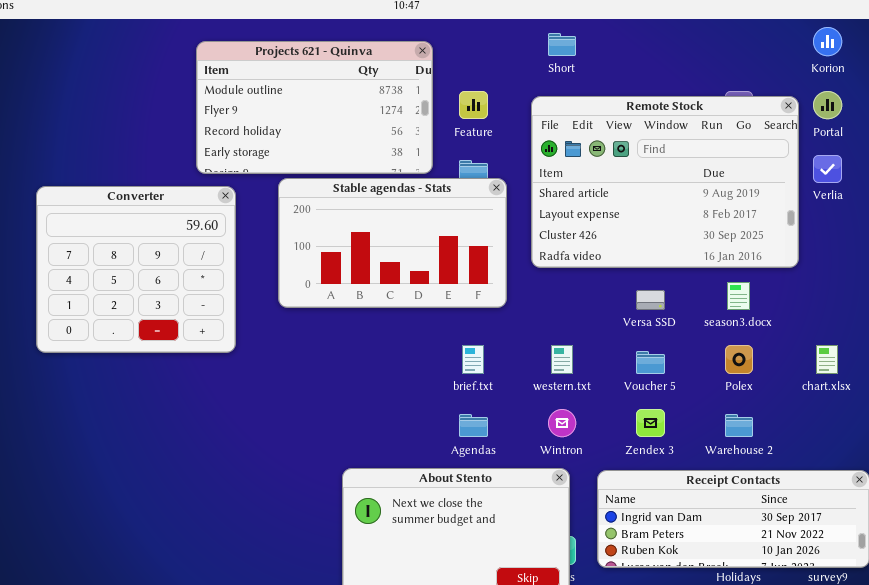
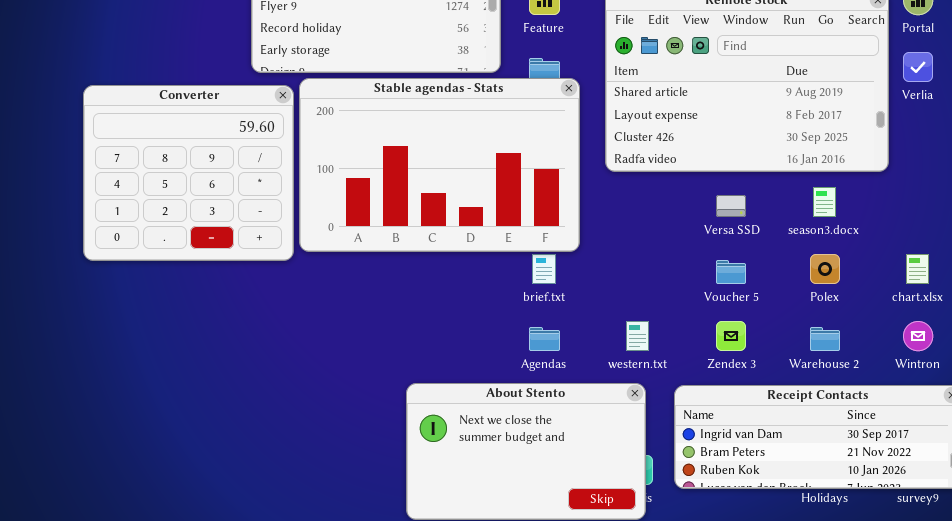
Stable agendas - Stats: [278,178,507,308] -> [299,78,580,252], resized
western.txt: [551,345,573,374] -> [626,321,649,351], moved
Wintron: [548,409,576,437] -> [903,321,933,351], moved

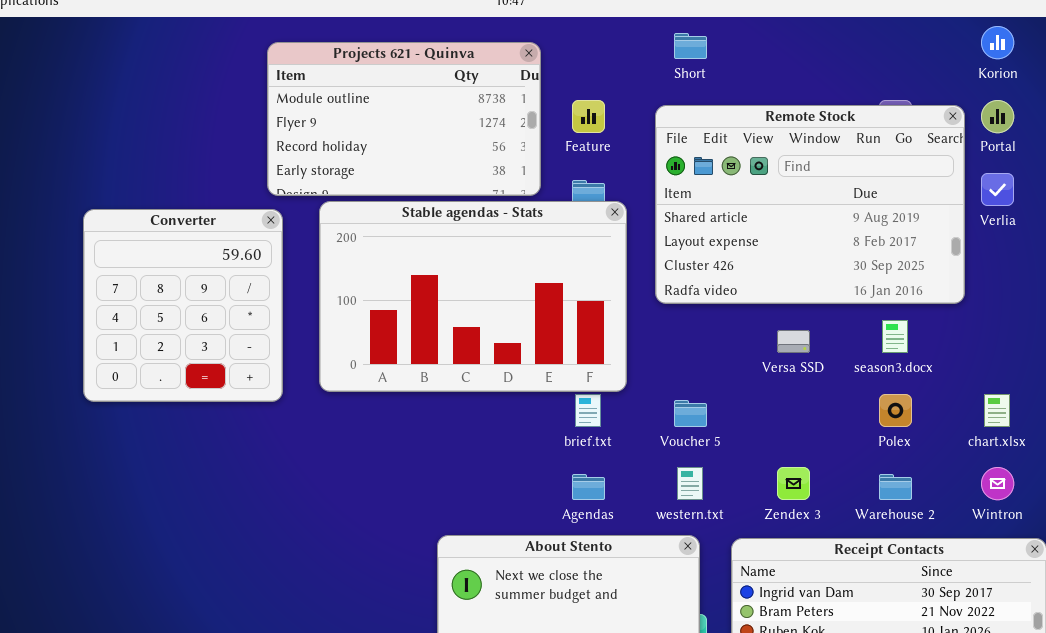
Converter: [83,85,294,261] -> [83,209,283,402], resized
Voucher 5: [716,260,746,284] -> [674,400,707,427], moved

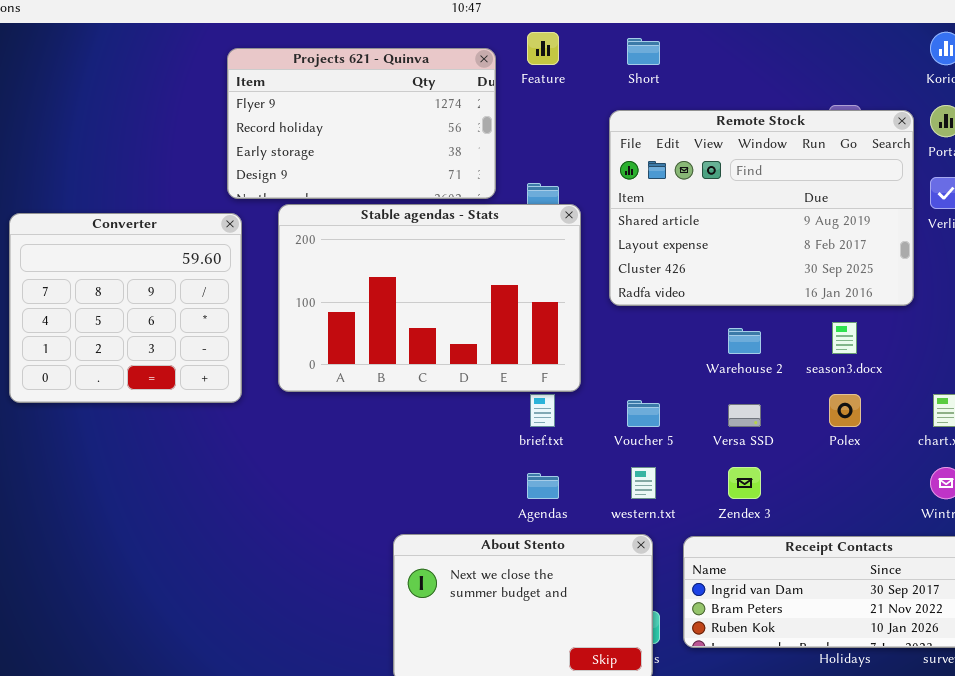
Projects 621 - Quinva: [267,42,541,196] -> [227,48,496,199], scrolled down 1 row
Feature: [572,100,605,133] -> [527,32,559,65], moved
Converter: [83,209,283,402] -> [9,213,242,403], resized
Versa SSD: [777,330,810,353] -> [728,404,761,427], moved
Warehouse 2: [879,474,912,500] -> [728,328,761,354], moved

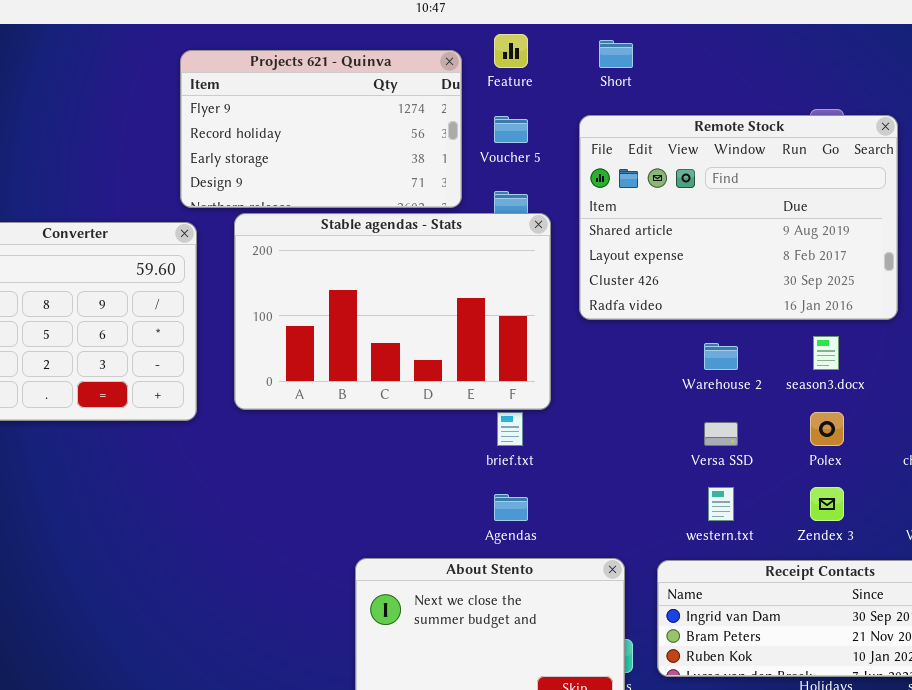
Voucher 5: [627,400,660,427] -> [494,116,528,143], moved
western.txt: [631,467,656,499] -> [708,487,734,521], moved
Zendex 3: [728,467,761,499] -> [810,487,844,521], moved

